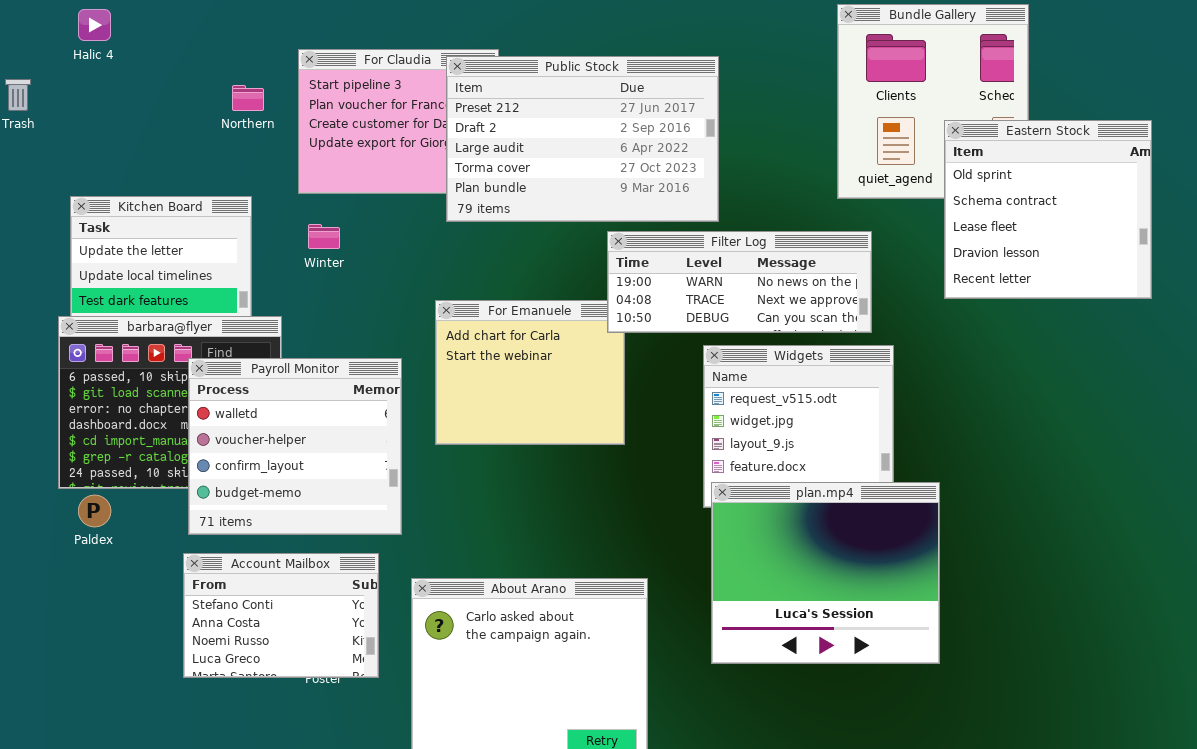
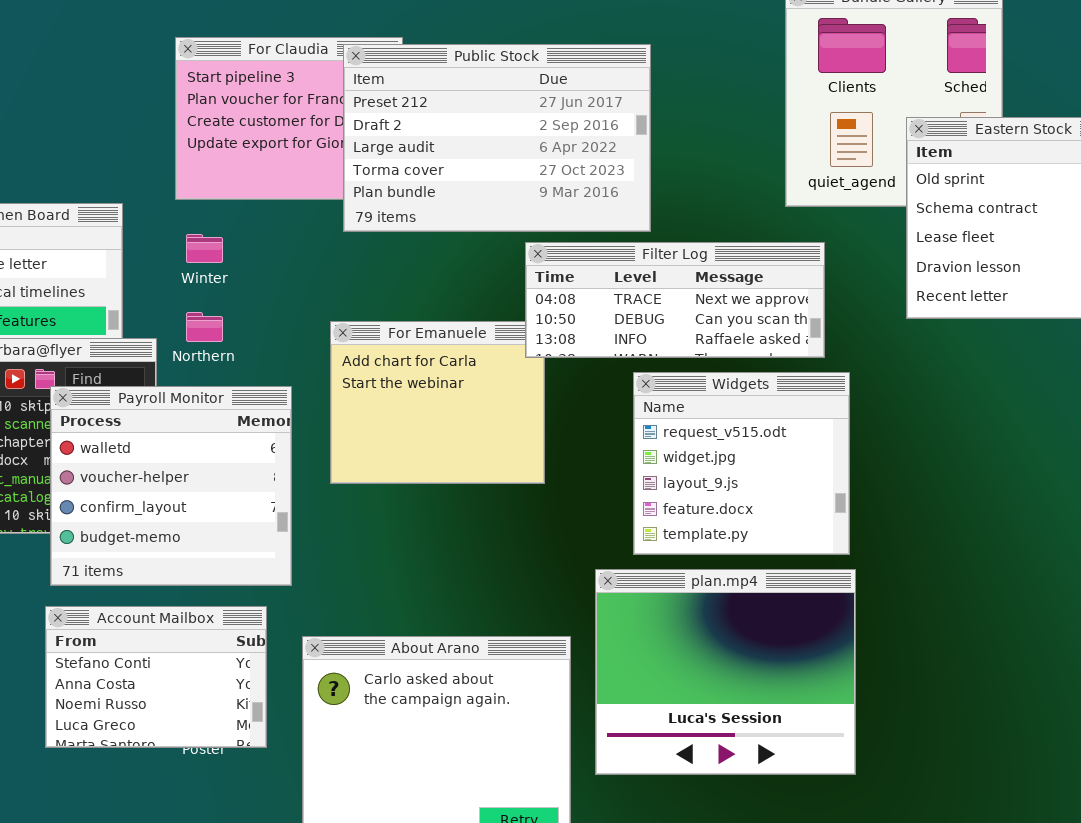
Northern: [232,85,264,111] -> [186,312,223,342], moved
Filter Log: [607,231,872,333] -> [525,242,825,358], scrolled down 1 row
plan.mp4: [711,482,940,664] -> [595,569,856,775], moved

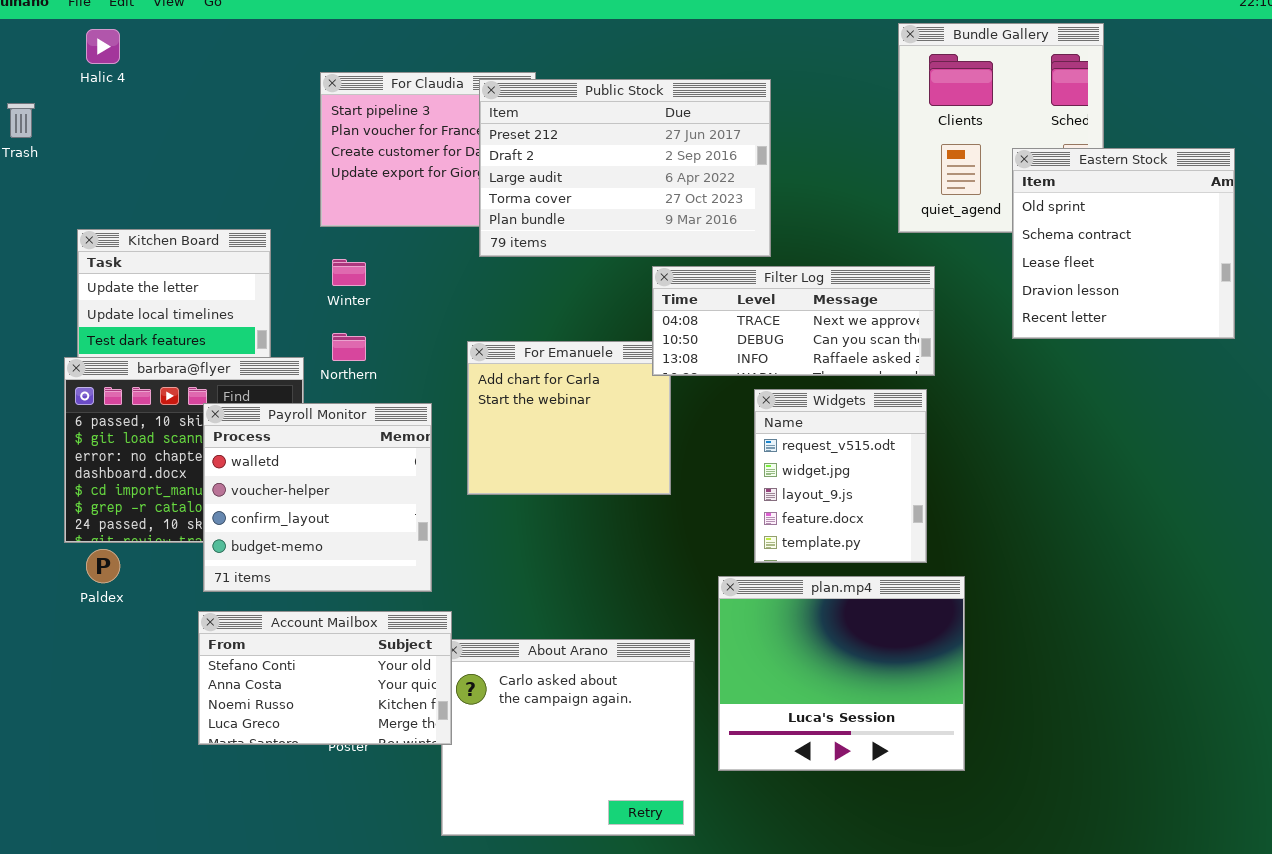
Widgets: [633,372,850,555] -> [754,389,927,563], resized
Account Mailbox: [45,606,267,748] -> [198,611,452,745], resized

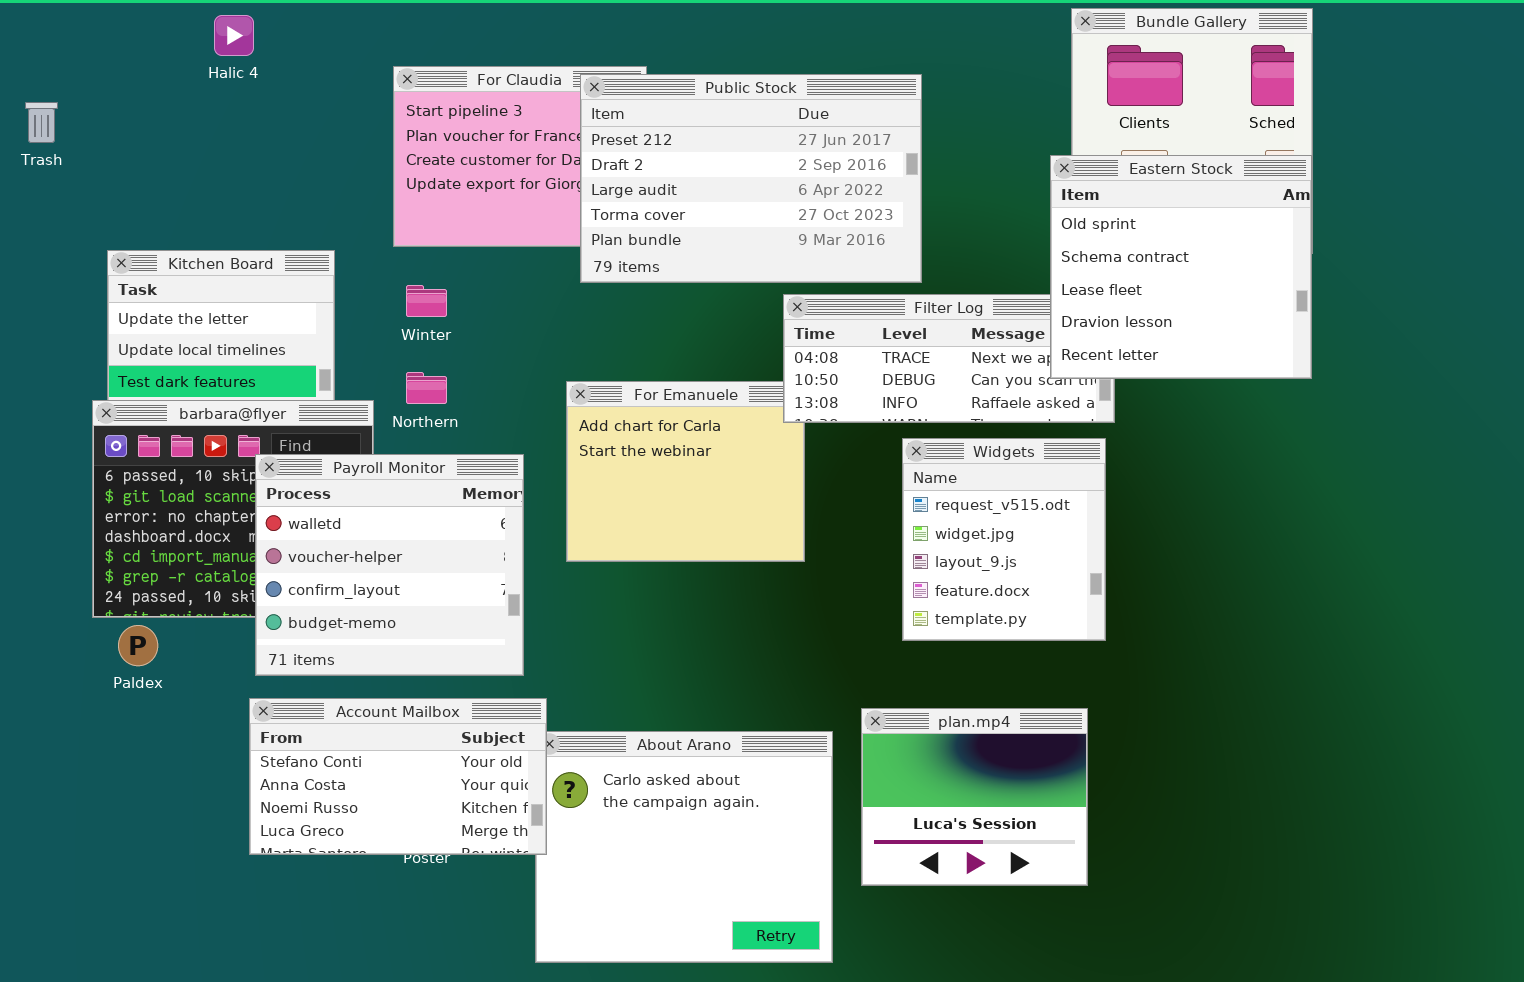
Halic 4: [86,29,120,64] -> [214,15,254,56], moved
Eastern Stock: [1012,148,1235,339] -> [1050,155,1312,379], moved
plan.mp4: [718,576,965,771] -> [861,708,1088,886], resized

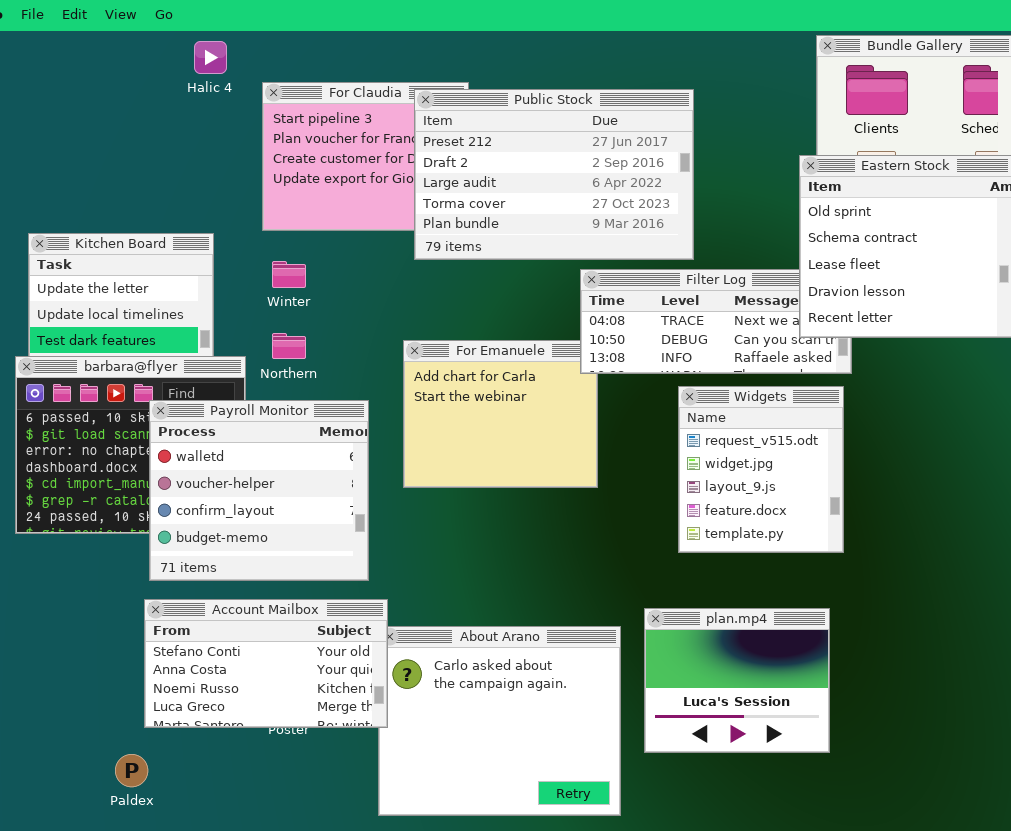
Halic 4: [214,15,254,56] -> [194,41,227,74], moved
Paldex: [118,625,158,666] -> [115,754,148,787], moved

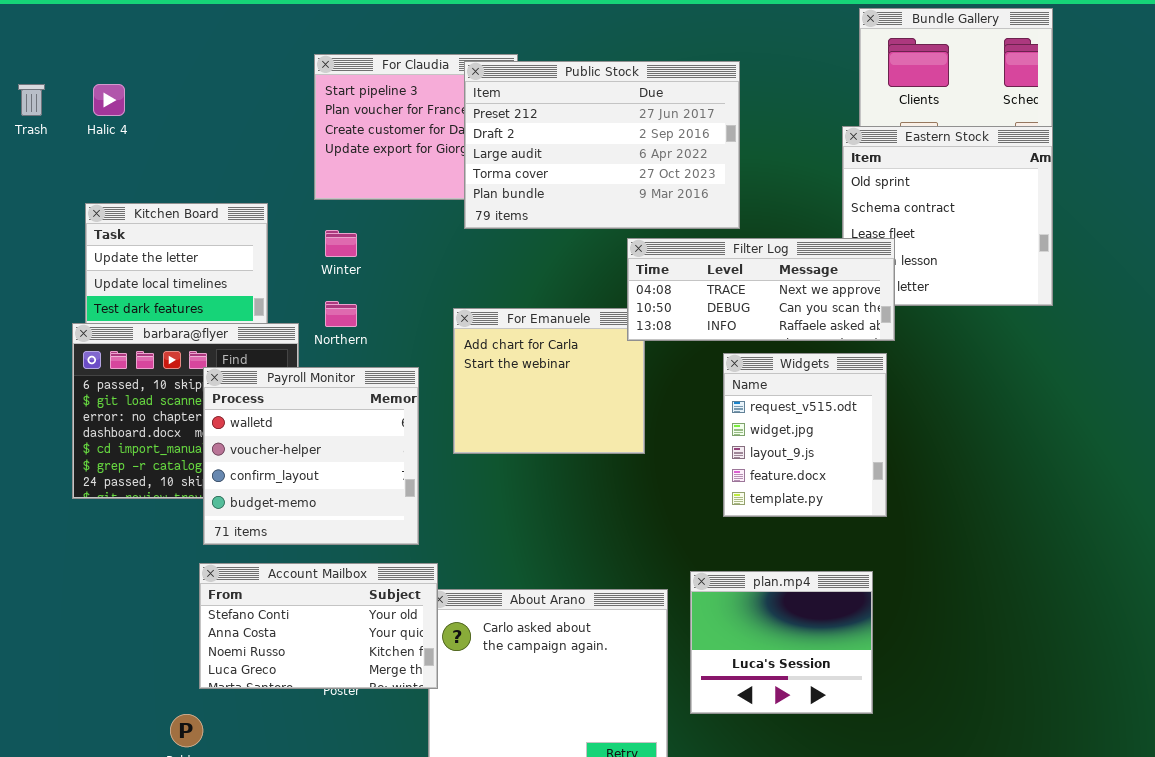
Halic 4: [194,41,227,74] -> [93,84,125,116], moved
Filter Log: [580,269,852,374] -> [627,238,895,341], raised

